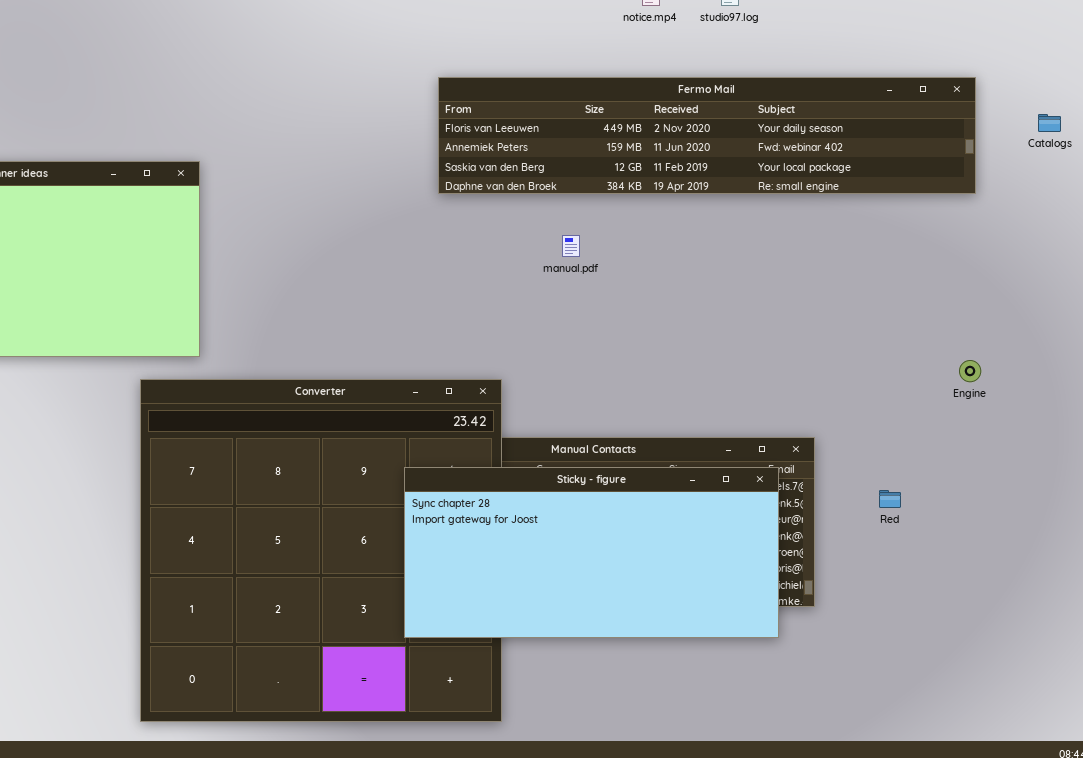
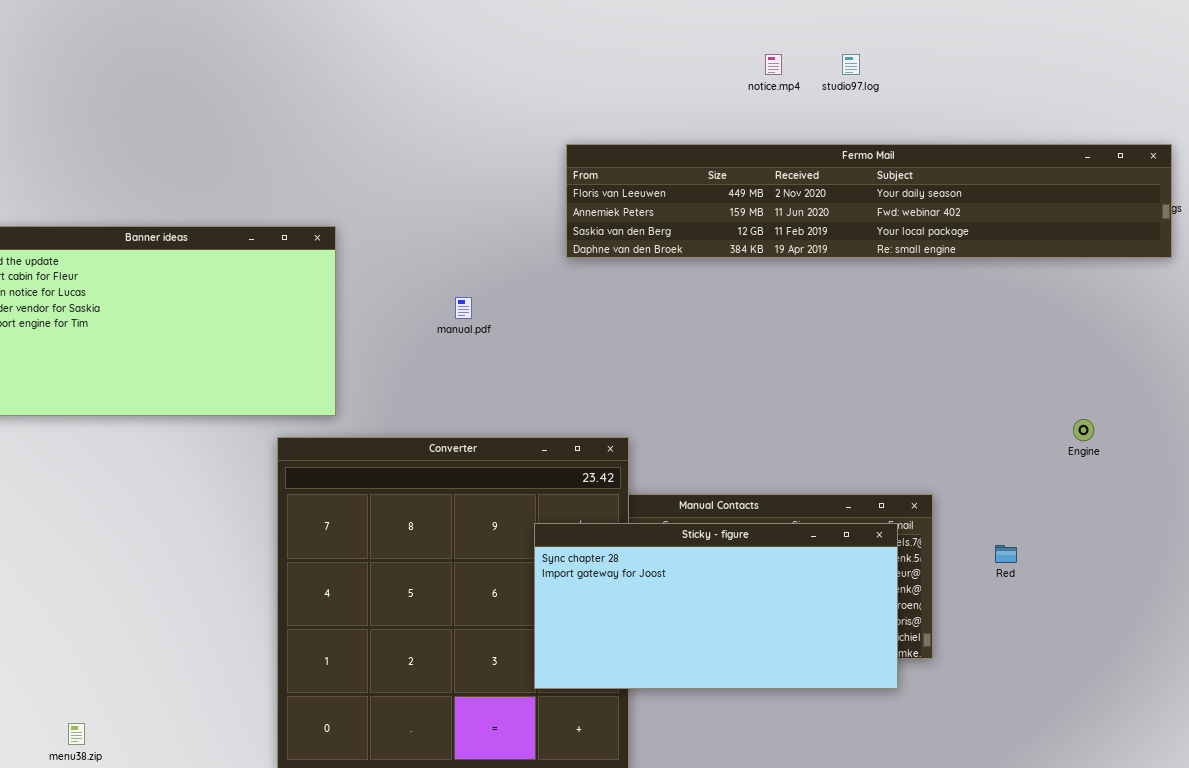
Fermo Mail: [438,77,976,194] -> [566,144,1172,258], resized
manual.pdf: [562,235,580,257] -> [455,297,472,319], moved

